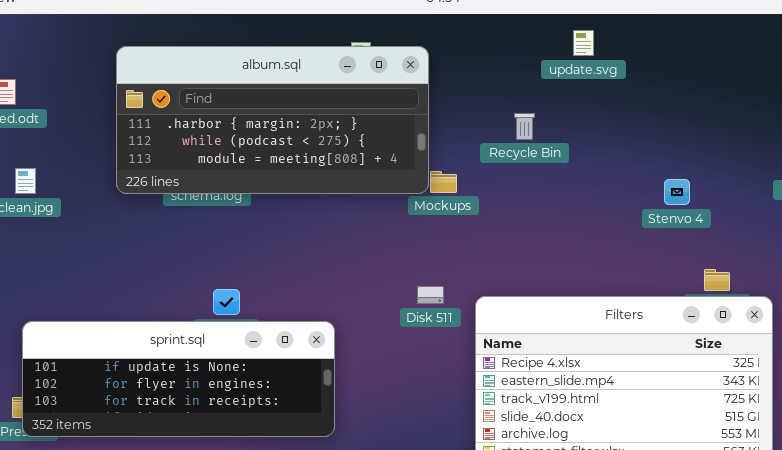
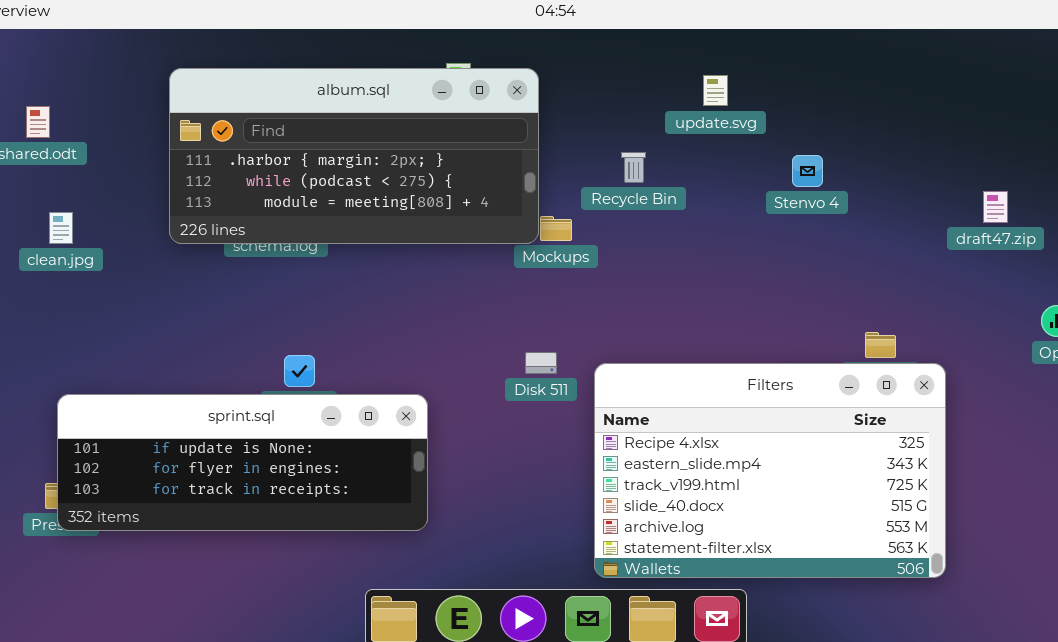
update.svg: [573,30,594,56] -> [703,75,728,106], moved
Recycle Bin: [514,113,535,140] -> [621,152,646,183], moved
Stenvo 4: [664,179,690,205] -> [792,155,823,187], moved

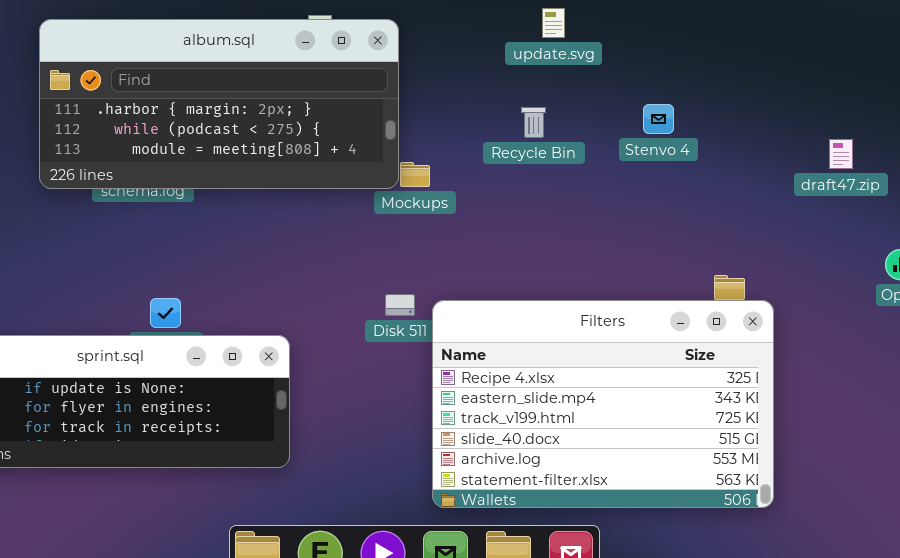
update.svg: [703,75,728,106] -> [542,8,565,38], moved
Recycle Bin: [621,152,646,183] -> [521,107,546,138], moved
Filters: [594,363,946,578] -> [432,300,774,508], moved

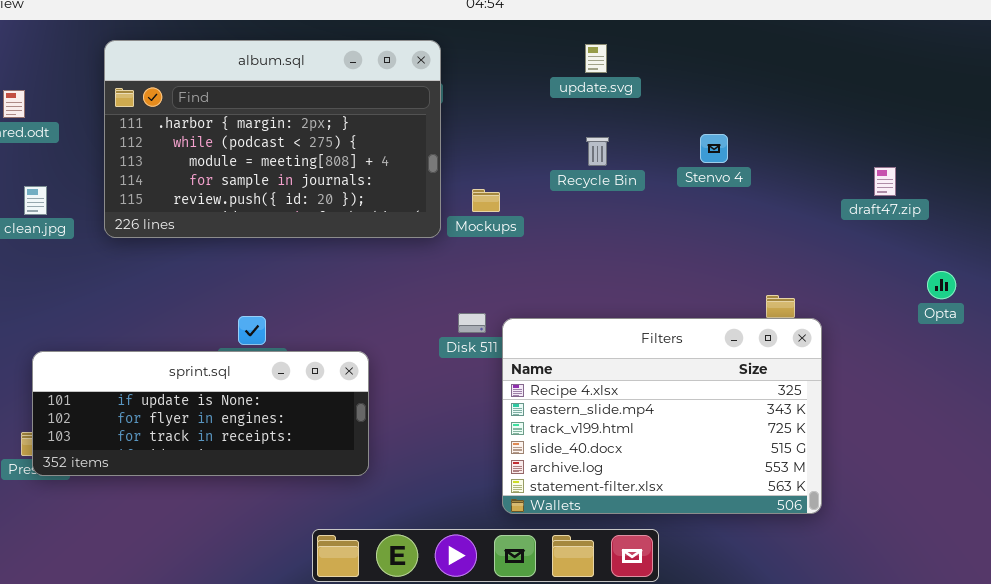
update.svg: [542,8,565,38] -> [585,44,607,73], moved
album.sql: [39,19,399,189] -> [104,40,441,238], moved, resized

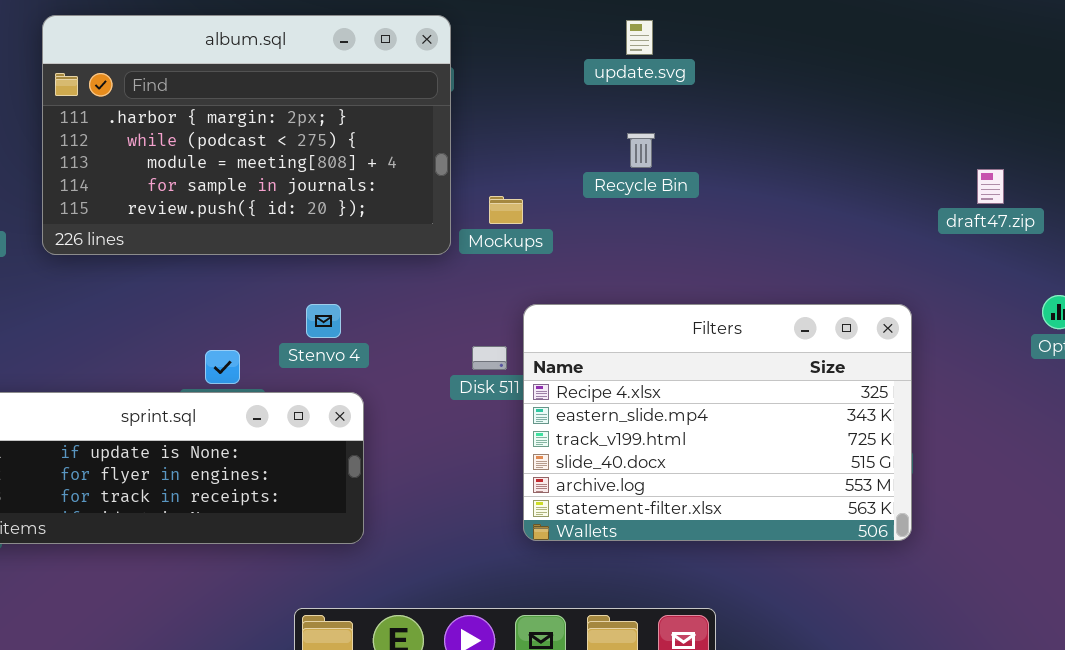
Stenvo 4: [700,134,728,163] -> [306,304,341,338], moved
Filters: [502,318,822,514] -> [523,304,912,541], moved

